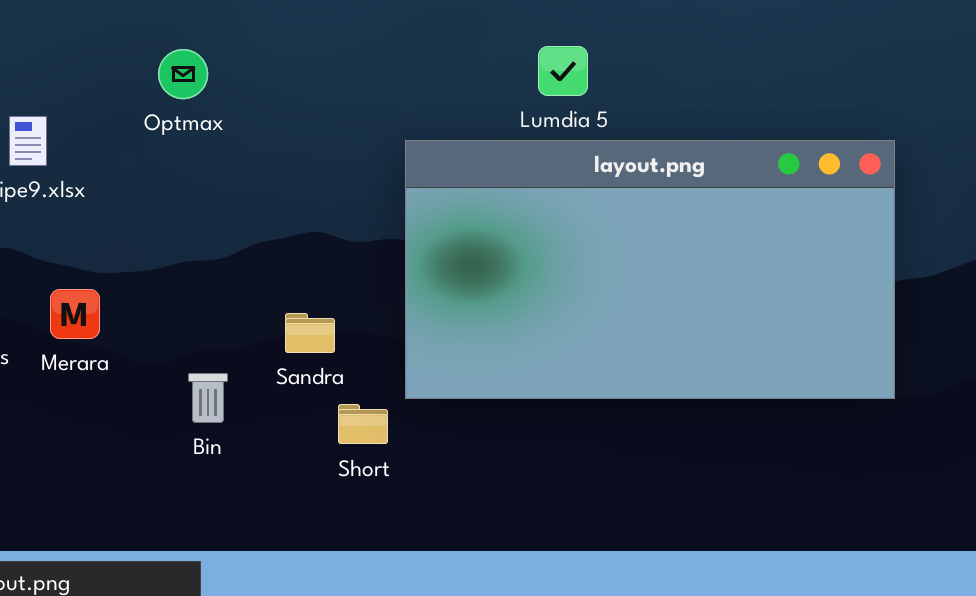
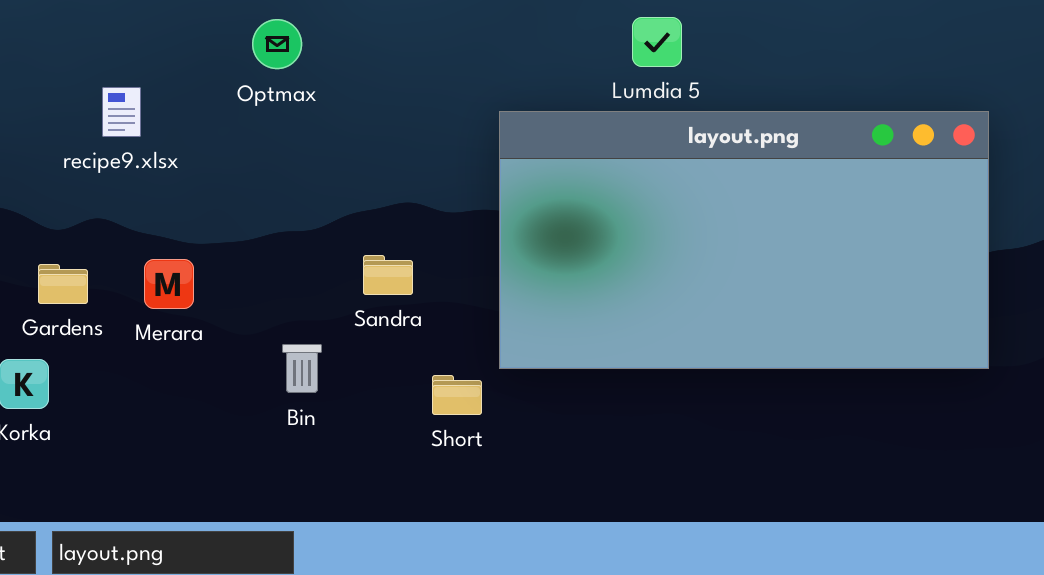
Sandra: [285,313,335,353] -> [363,255,413,295], moved

